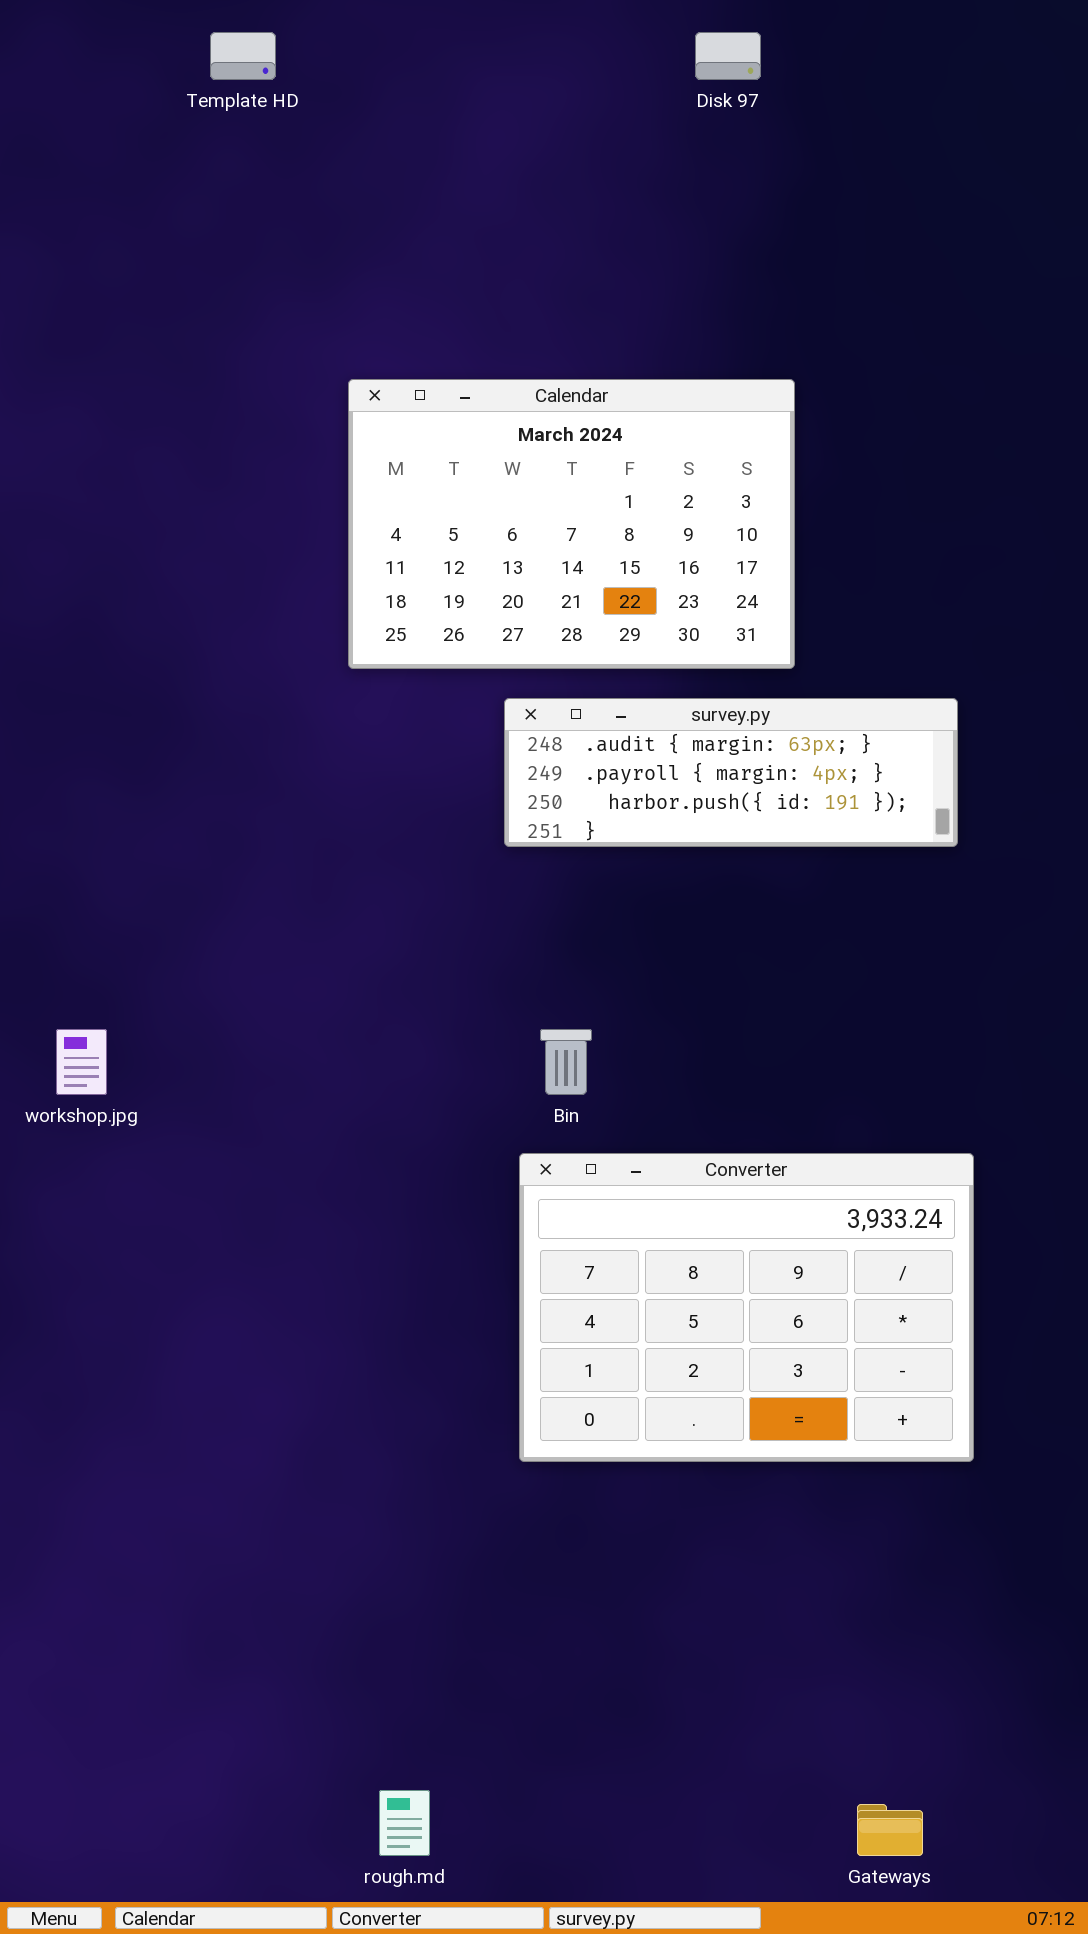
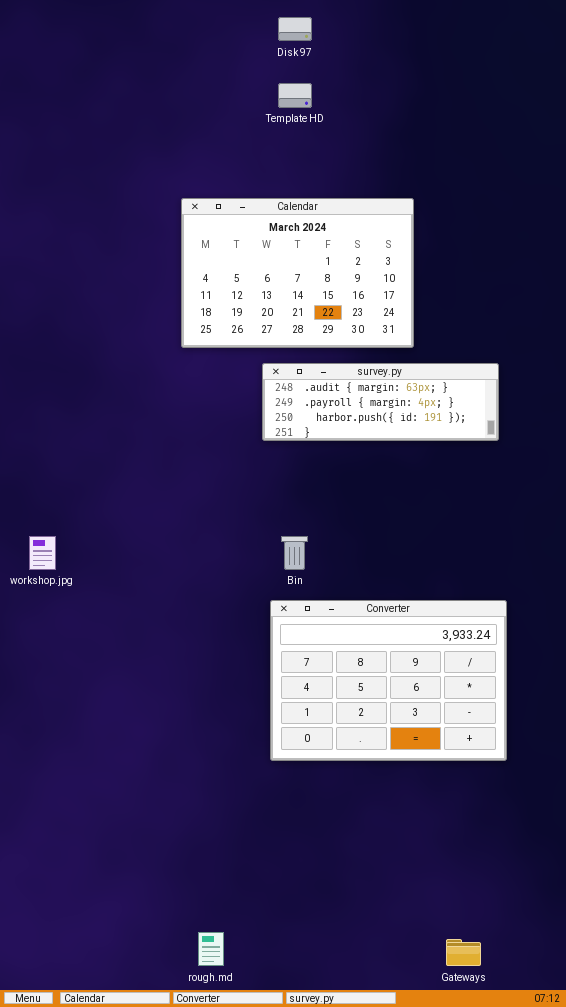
Template HD: [210,32,276,80] -> [278,83,312,108], moved
Disk 97: [695,32,761,80] -> [278,17,312,41], moved

